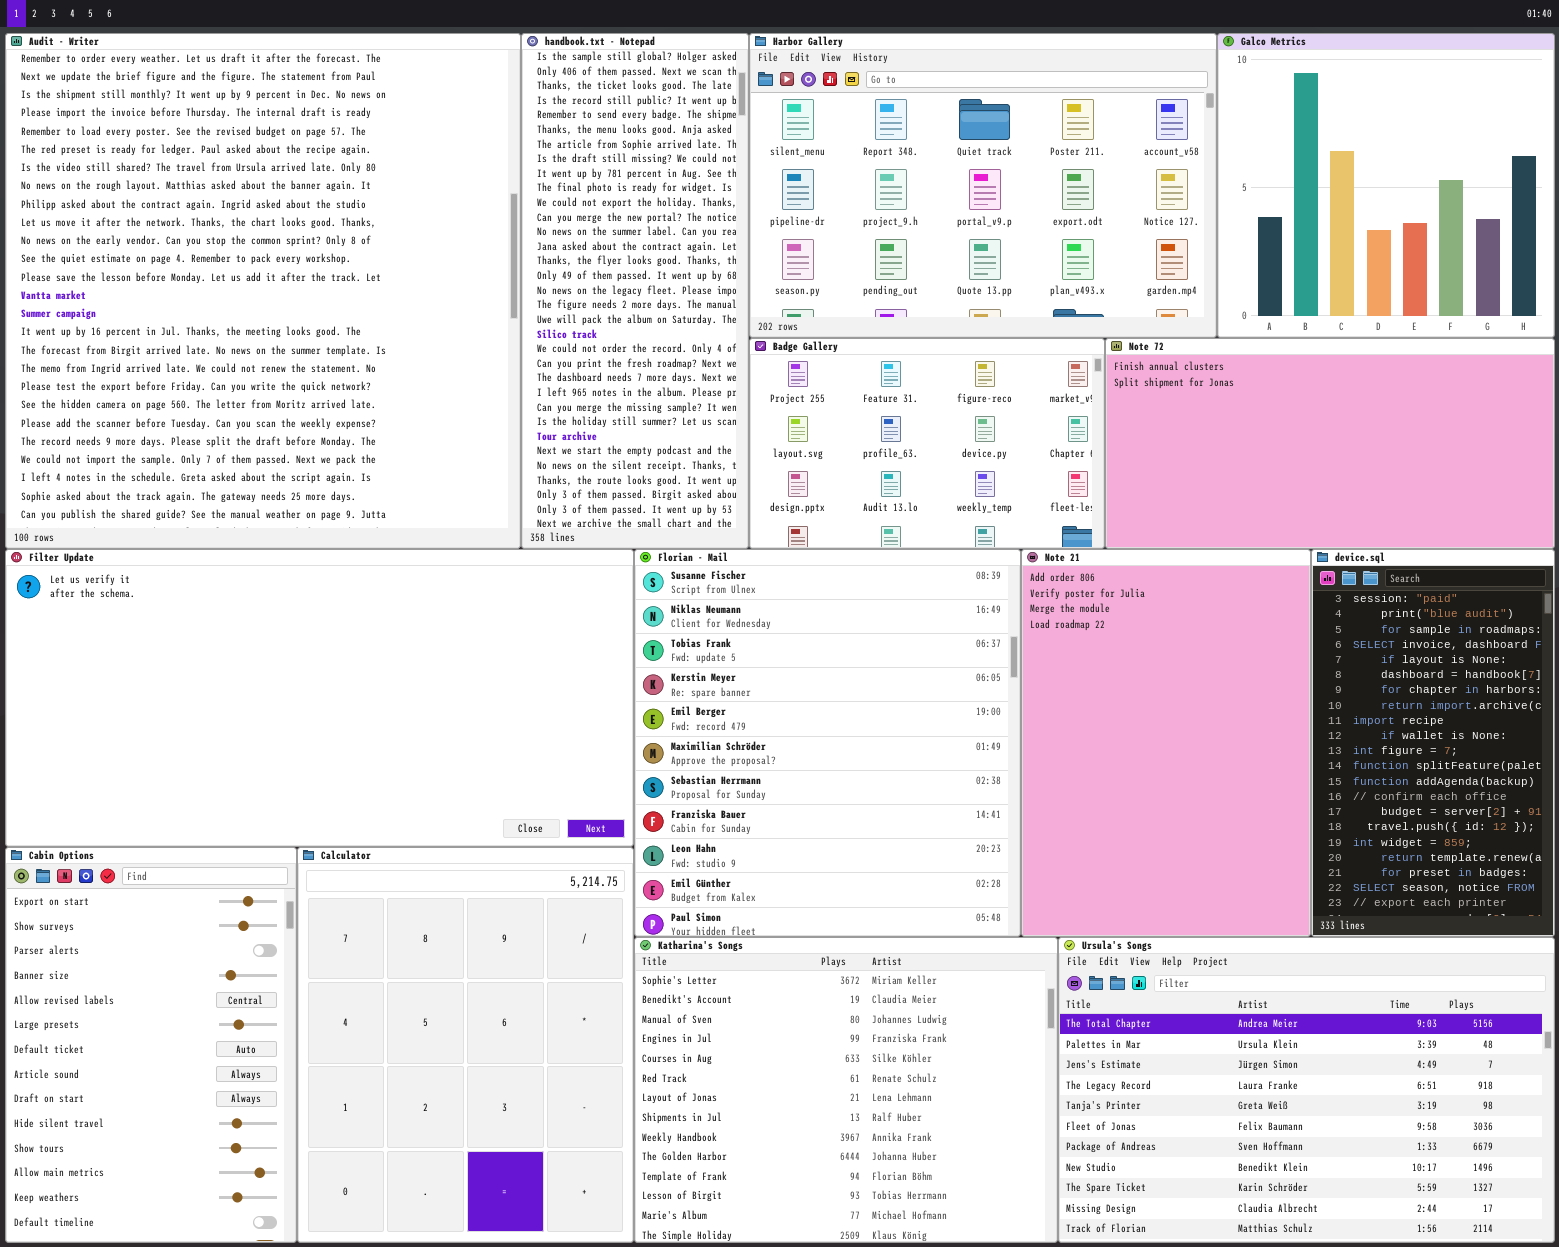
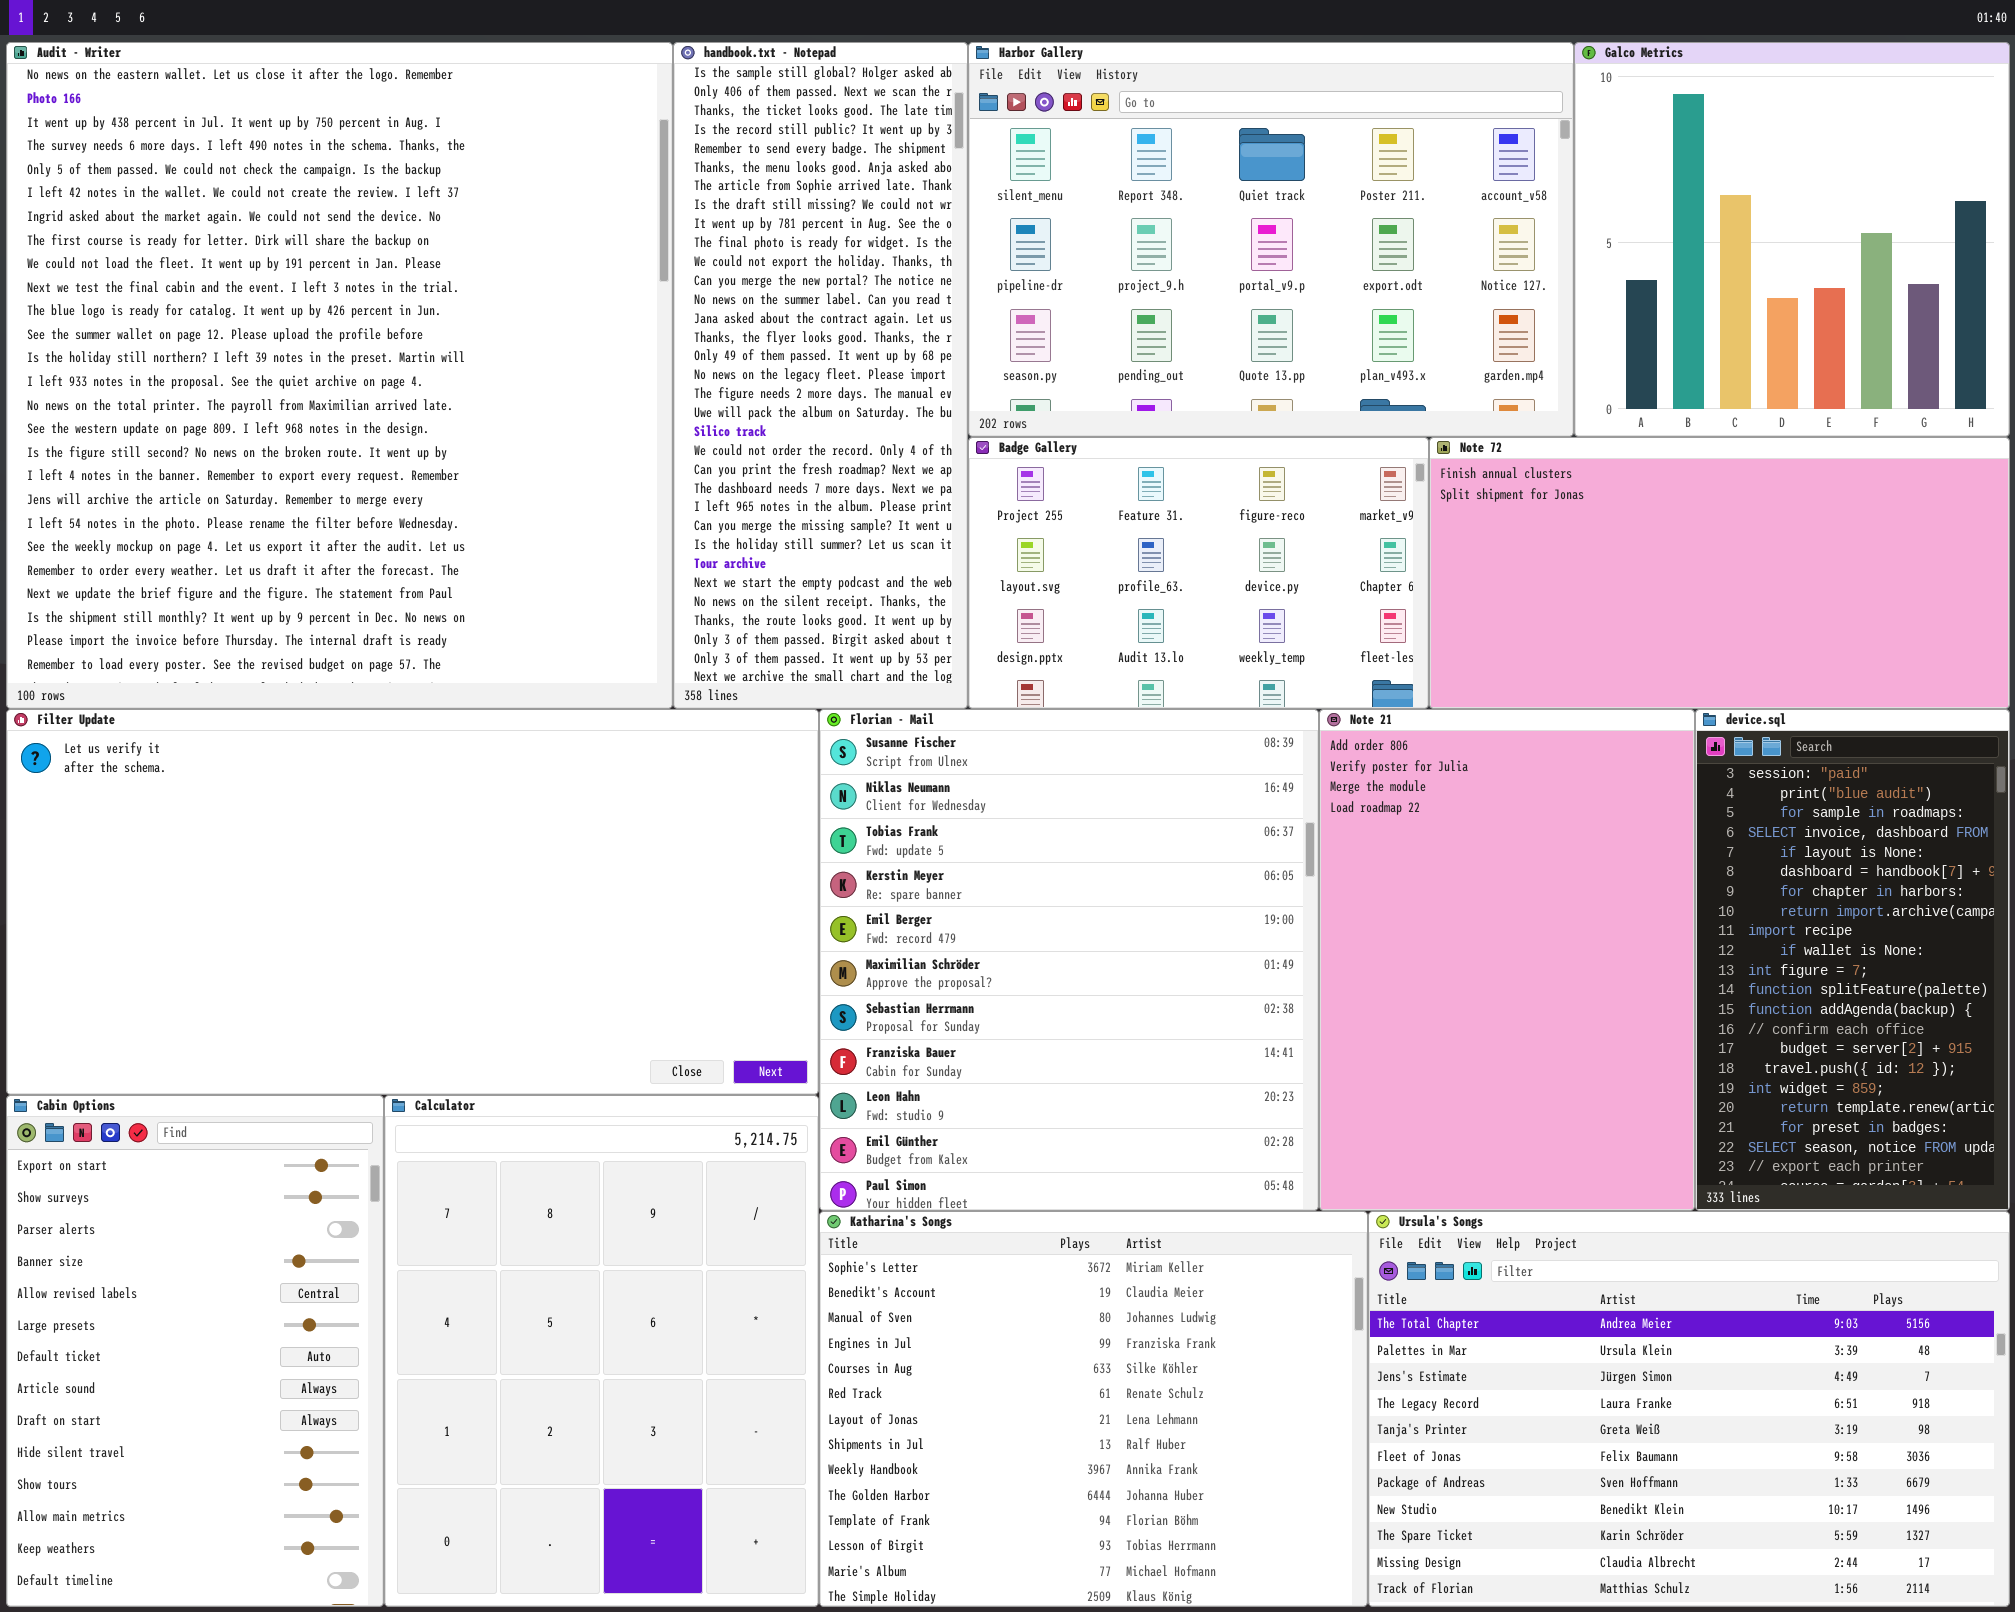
Audit - Writer: [5,33,521,549] -> [6,42,673,709], scrolled up 21 rows

